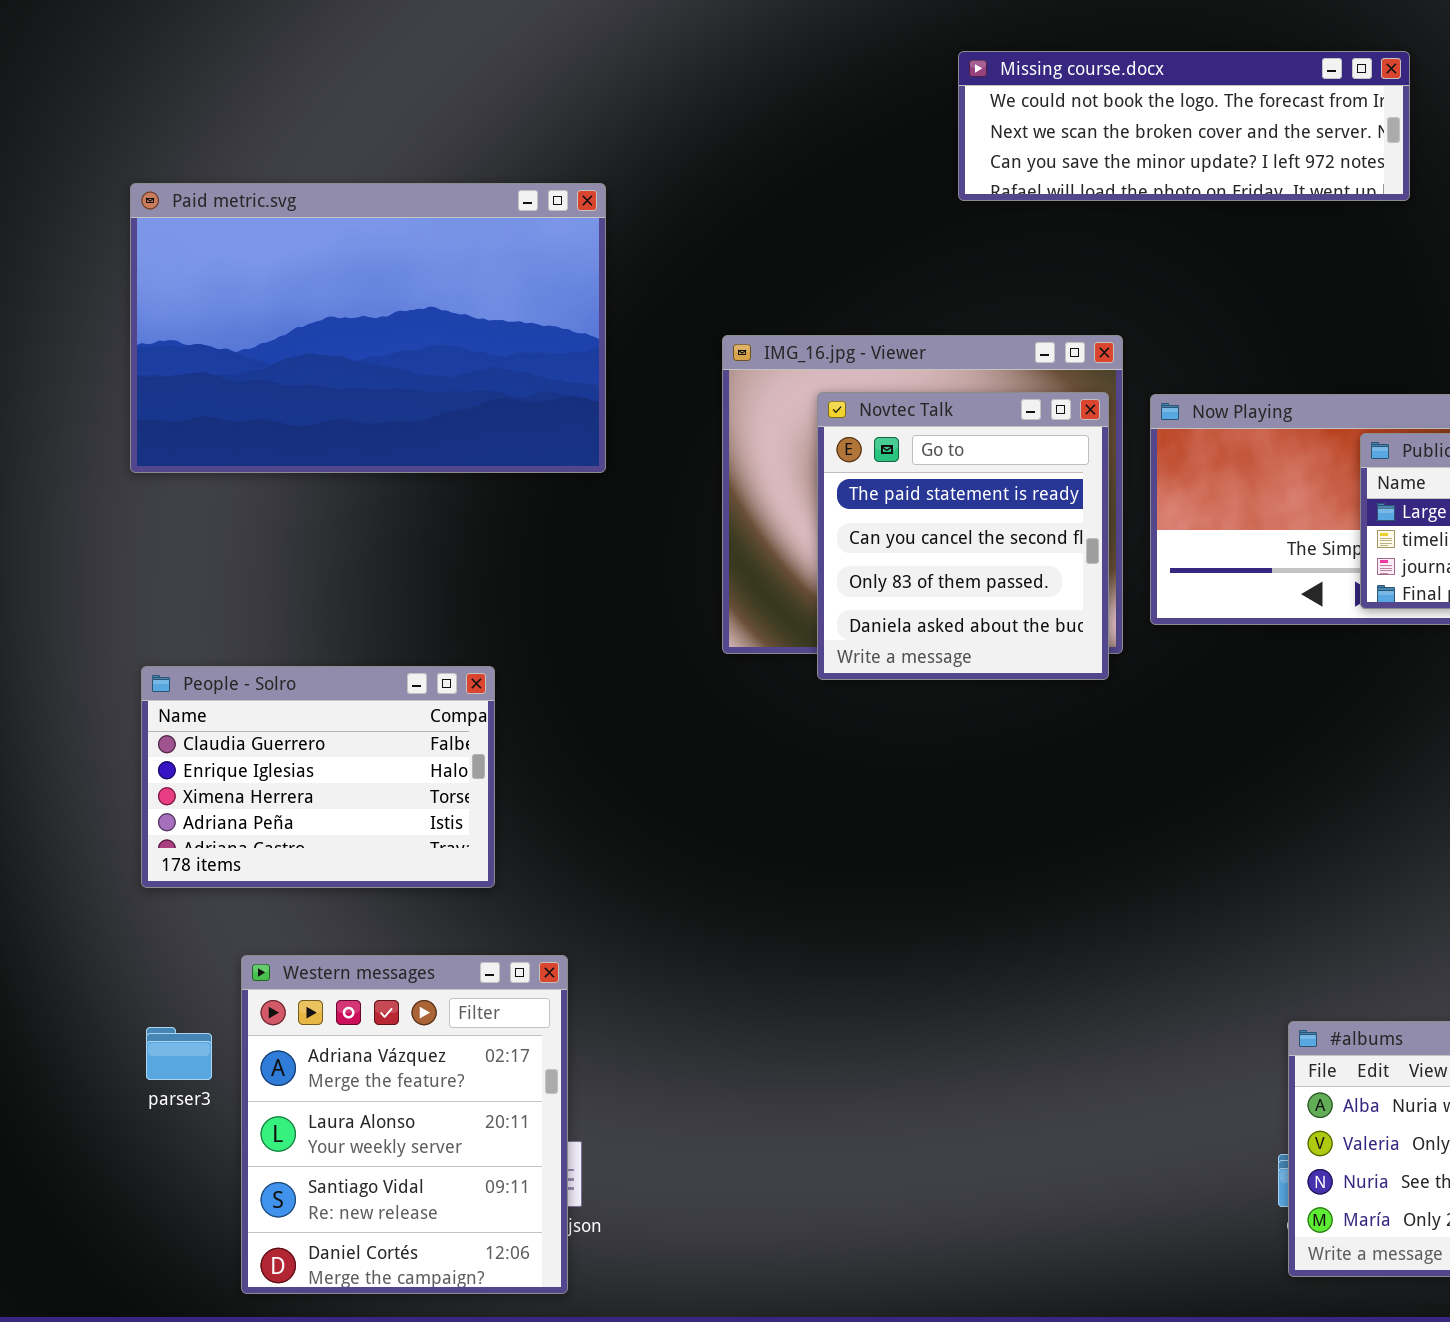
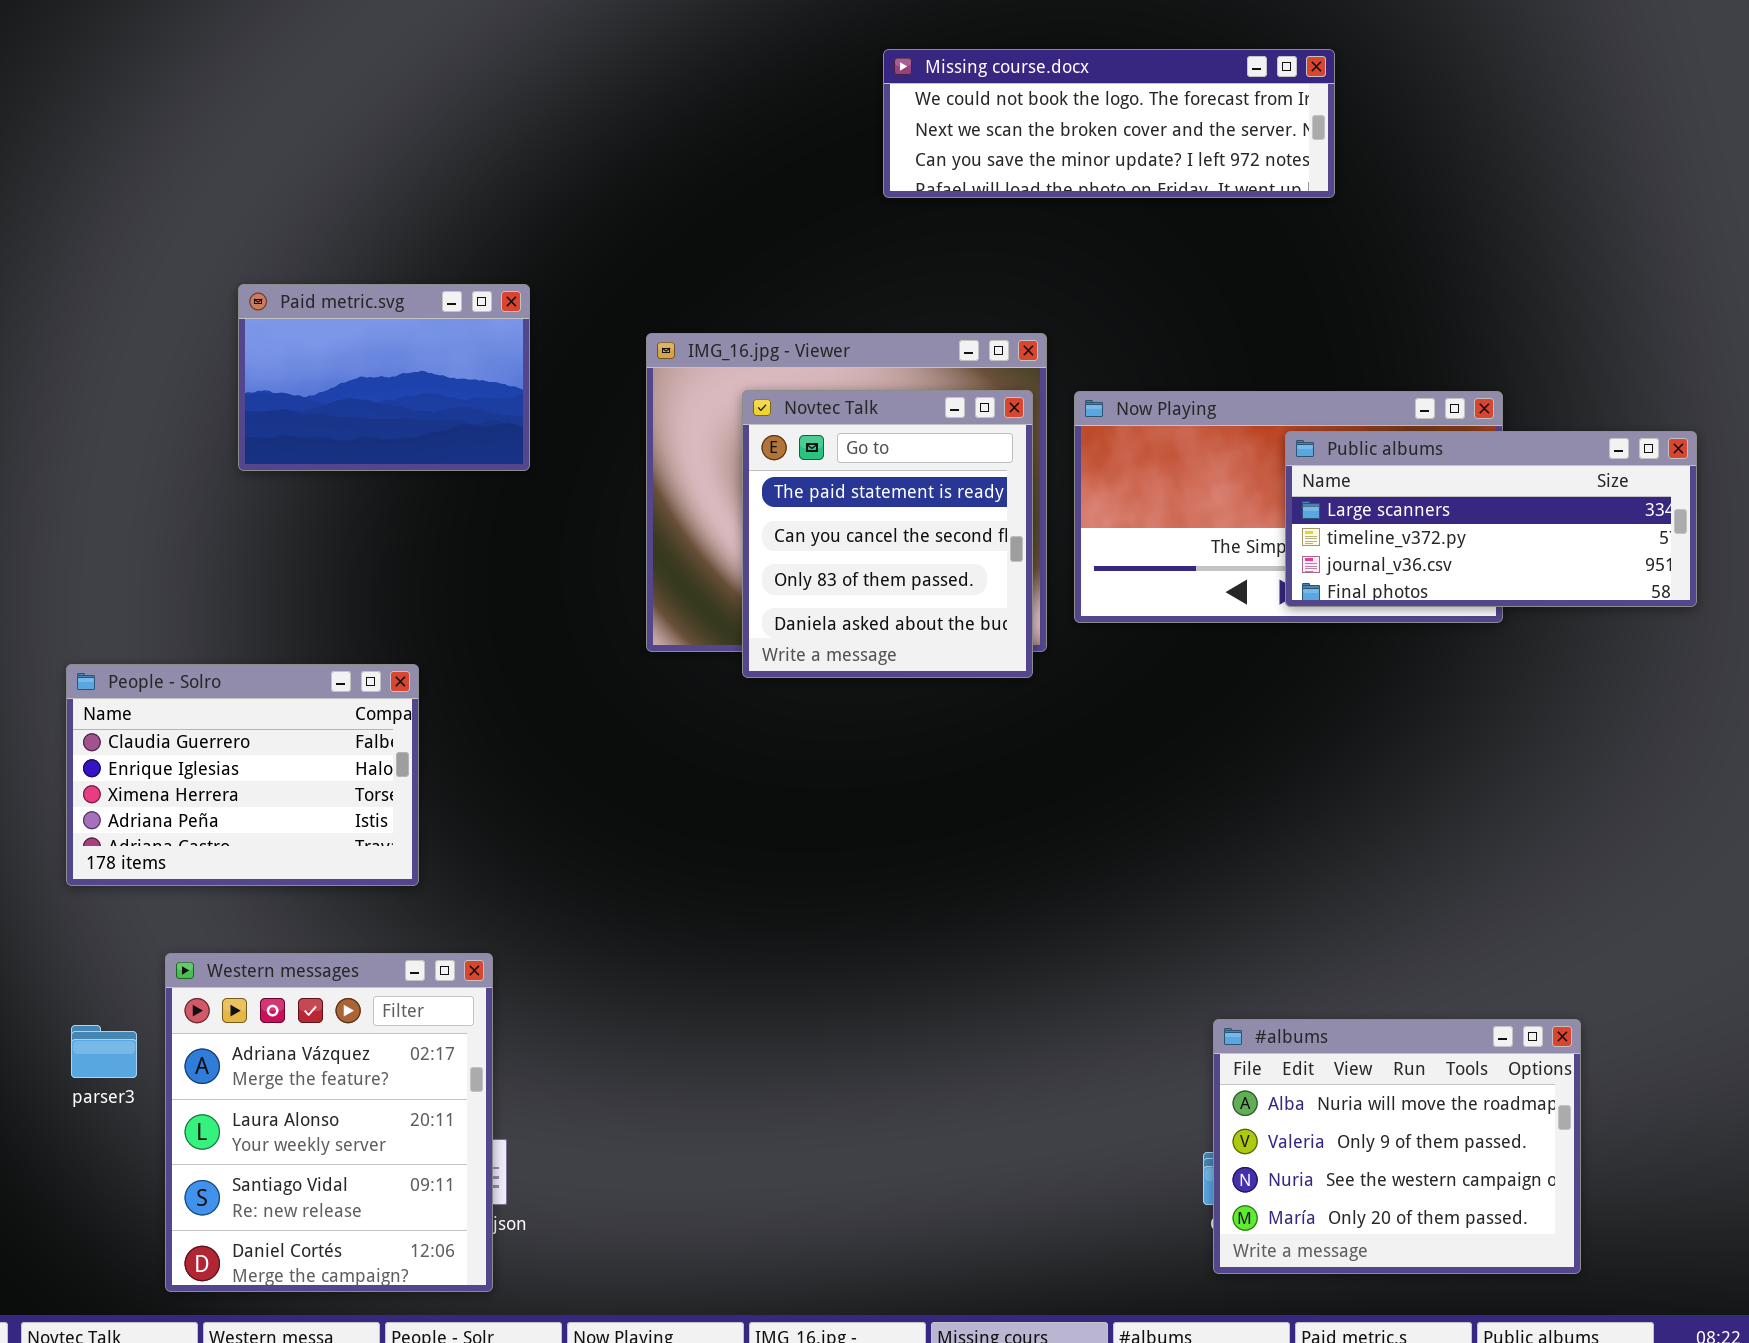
Paid metric.svg: [130,183,606,473] -> [238,284,530,471], resized

